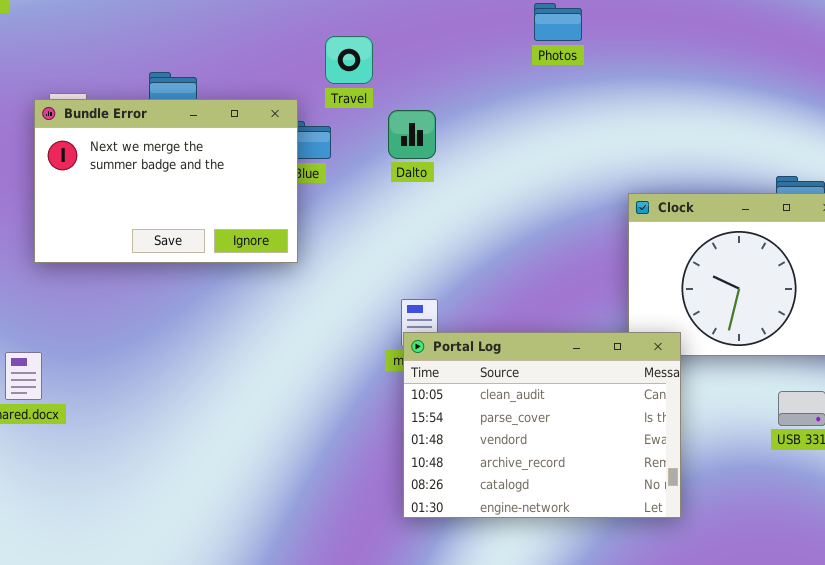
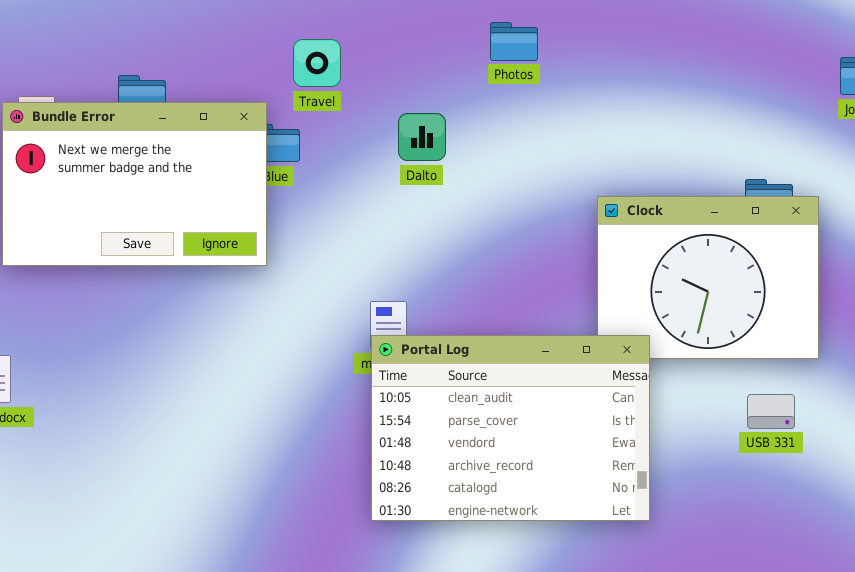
Photos: [534,3,582,41] -> [490,22,538,61], moved
Dalto: [388,110,436,159] -> [398,113,446,161], moved

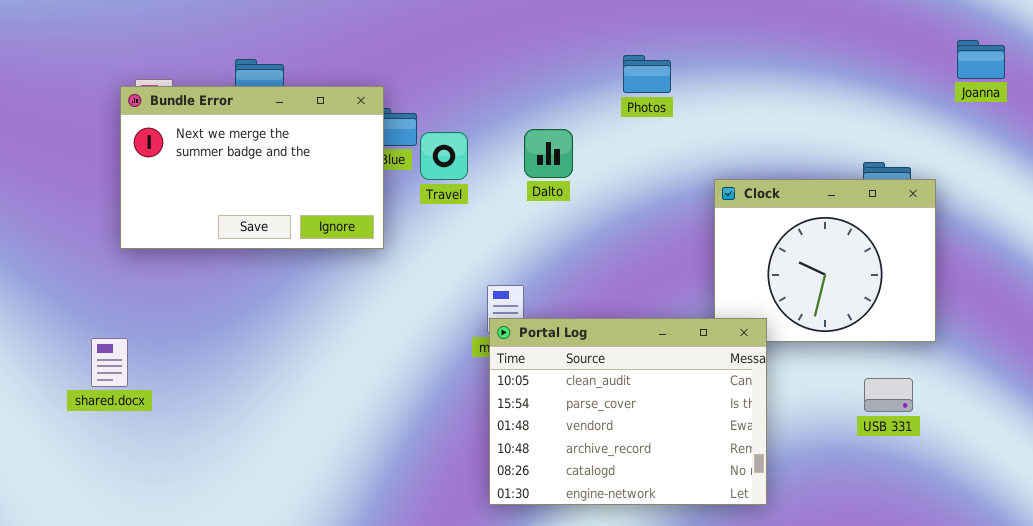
Photos: [490,22,538,61] -> [623,55,671,93], moved
Travel: [293,39,341,87] -> [420,132,468,180], moved
Dalto: [398,113,446,161] -> [524,129,573,178], moved

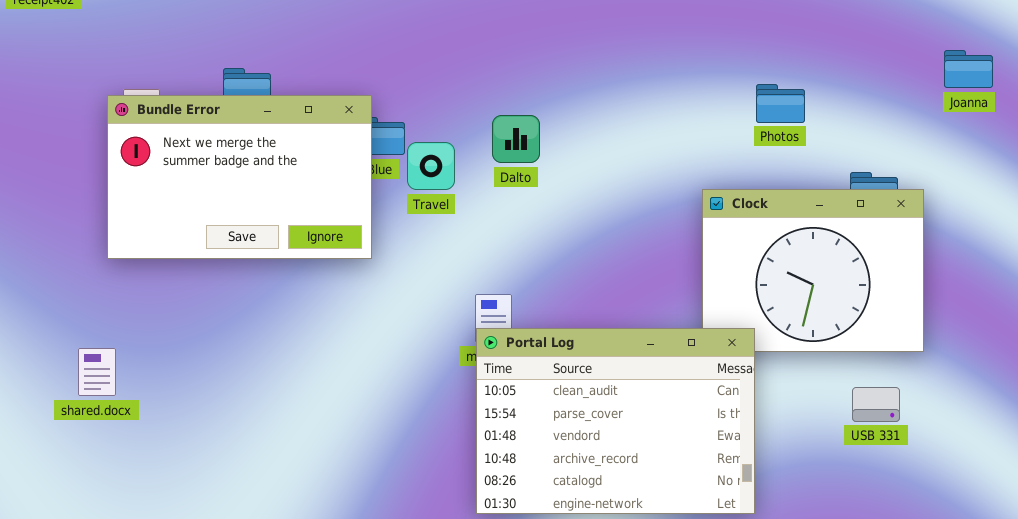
Photos: [623,55,671,93] -> [756,84,805,123], moved
Dalto: [524,129,573,178] -> [492,115,540,163], moved

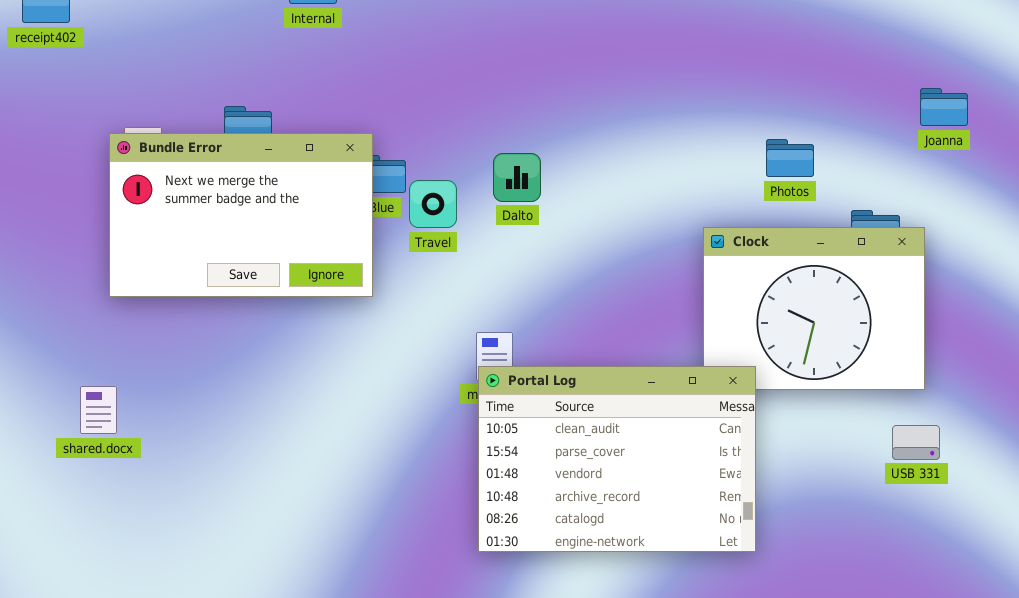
Joanna: [944,50,993,88] -> [920,88,968,126], moved
Photos: [756,84,805,123] -> [766,139,814,177], moved
USB 331: [852,387,900,422] -> [892,425,940,460], moved

